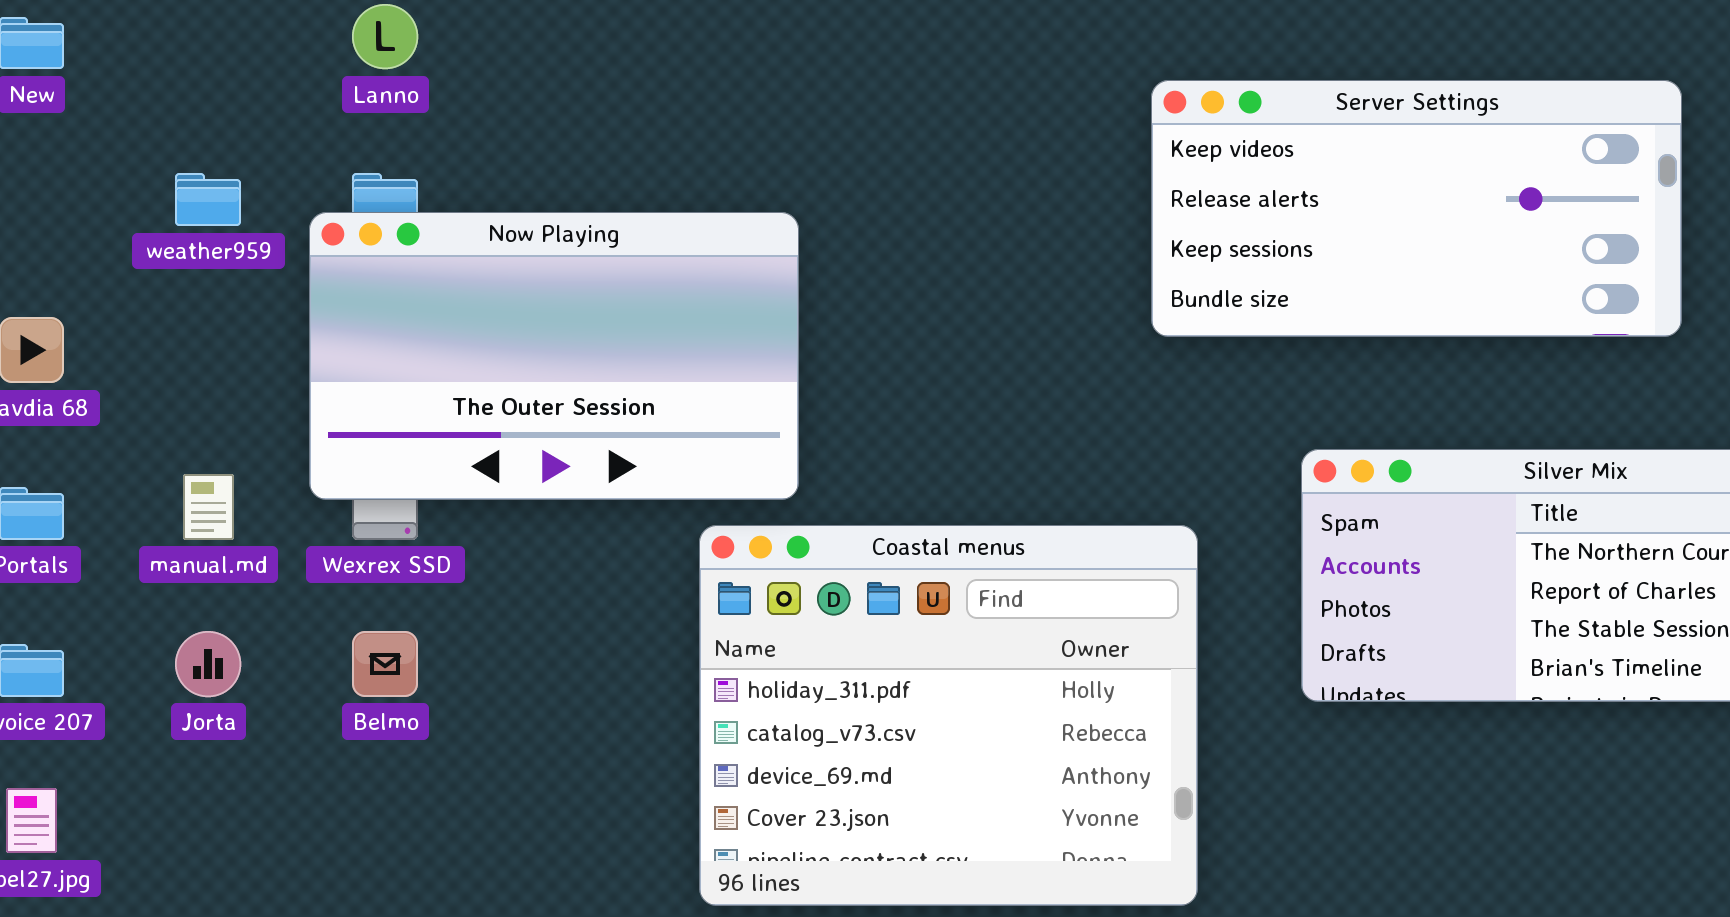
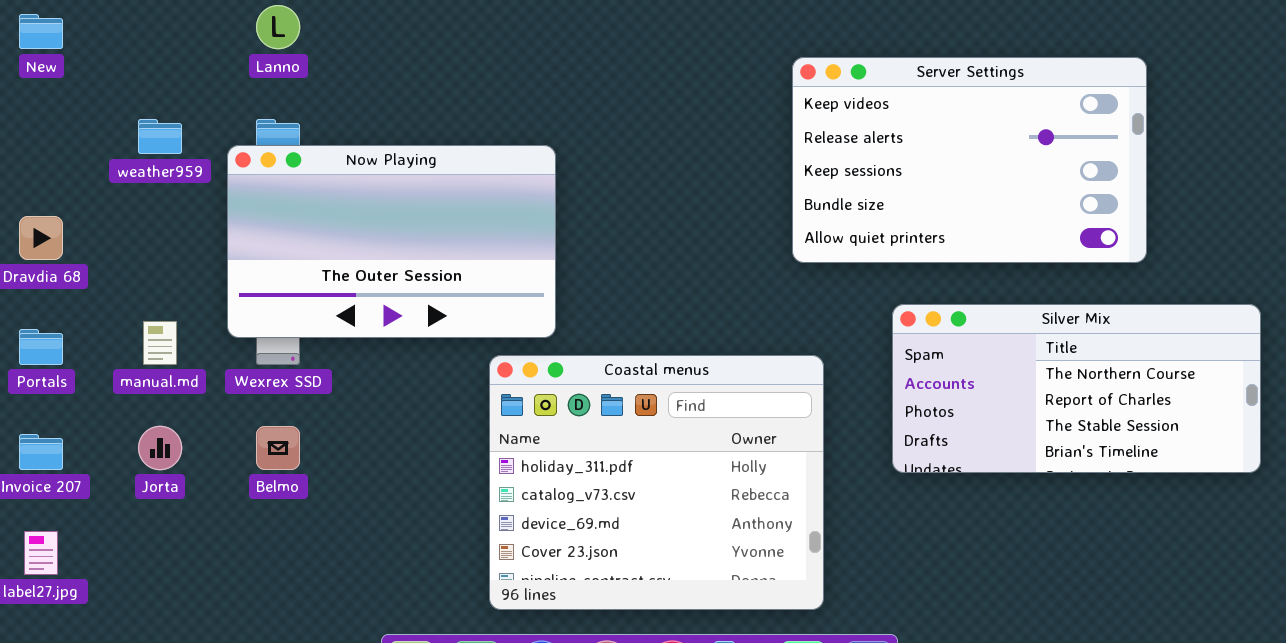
Server Settings: [1151,80,1682,337] -> [792,57,1147,263], resized

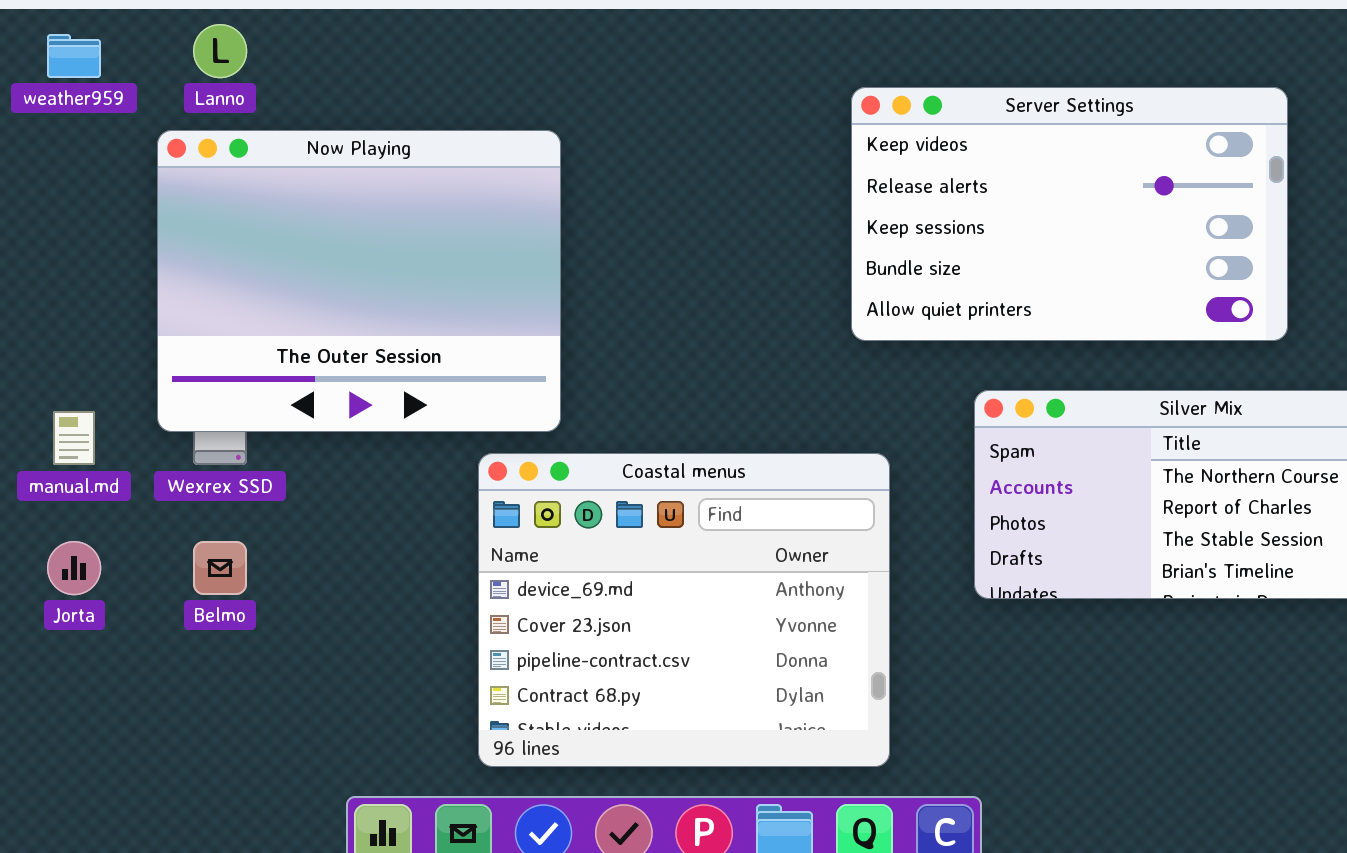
weather959: [138,119,182,154] -> [47,34,101,78], moved
Now Playing: [227,145,556,338] -> [157,130,561,432], resized
Coastal menus: [489,355,824,610] -> [478,453,890,767], scrolled down 2 rows

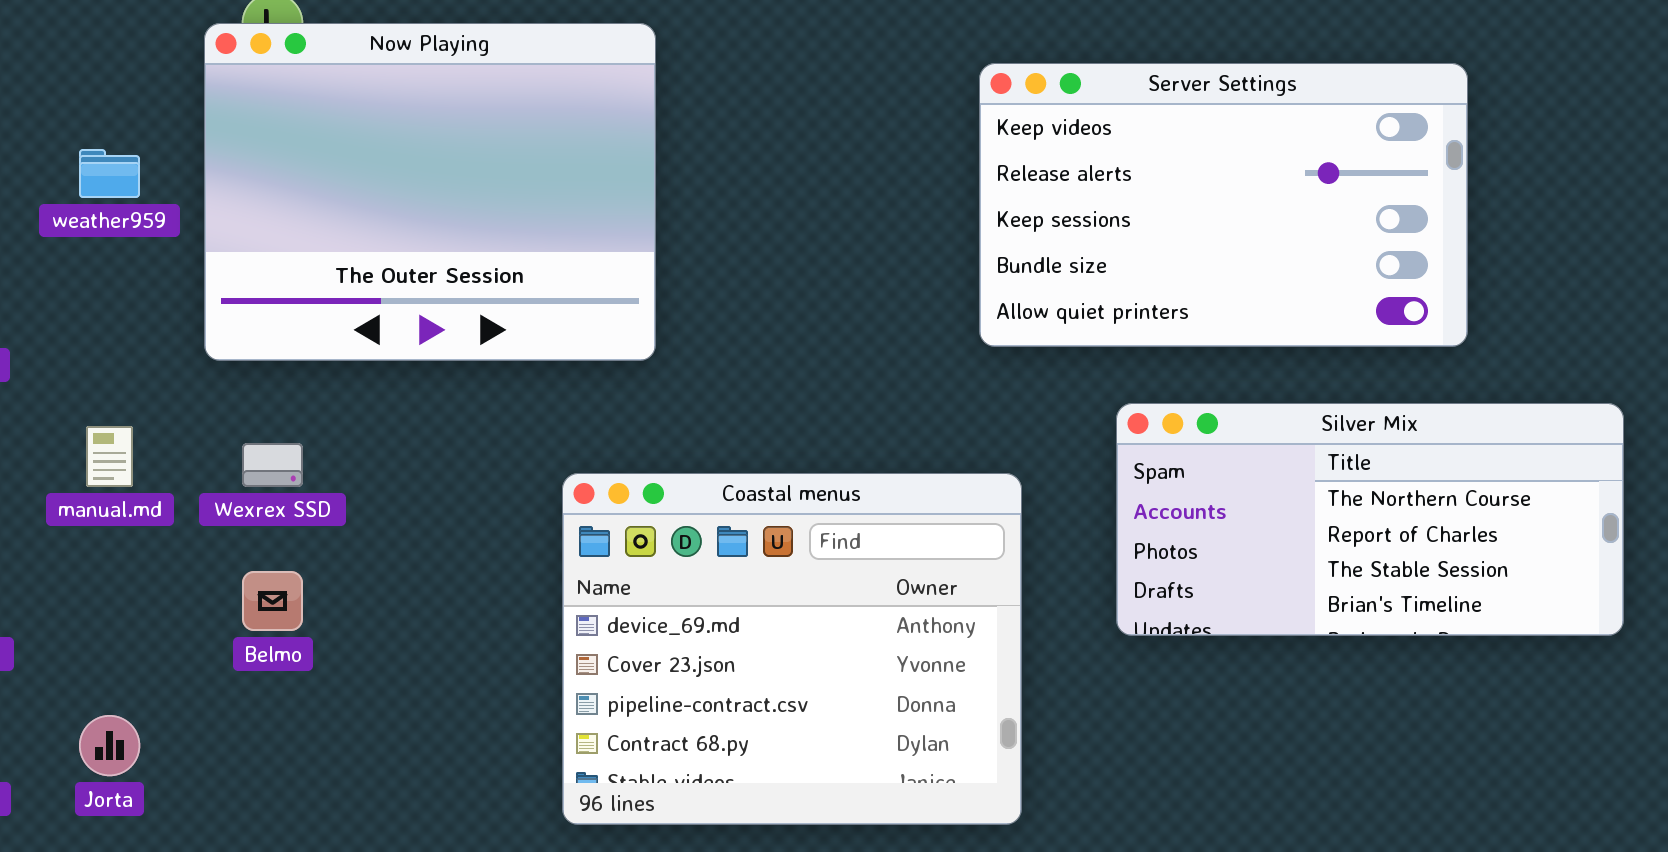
weather959: [47,34,101,78] -> [79,149,140,198], moved
Now Playing: [157,130,561,432] -> [204,23,656,361], moved
Jorta: [47,541,101,595] -> [79,715,140,776], moved

